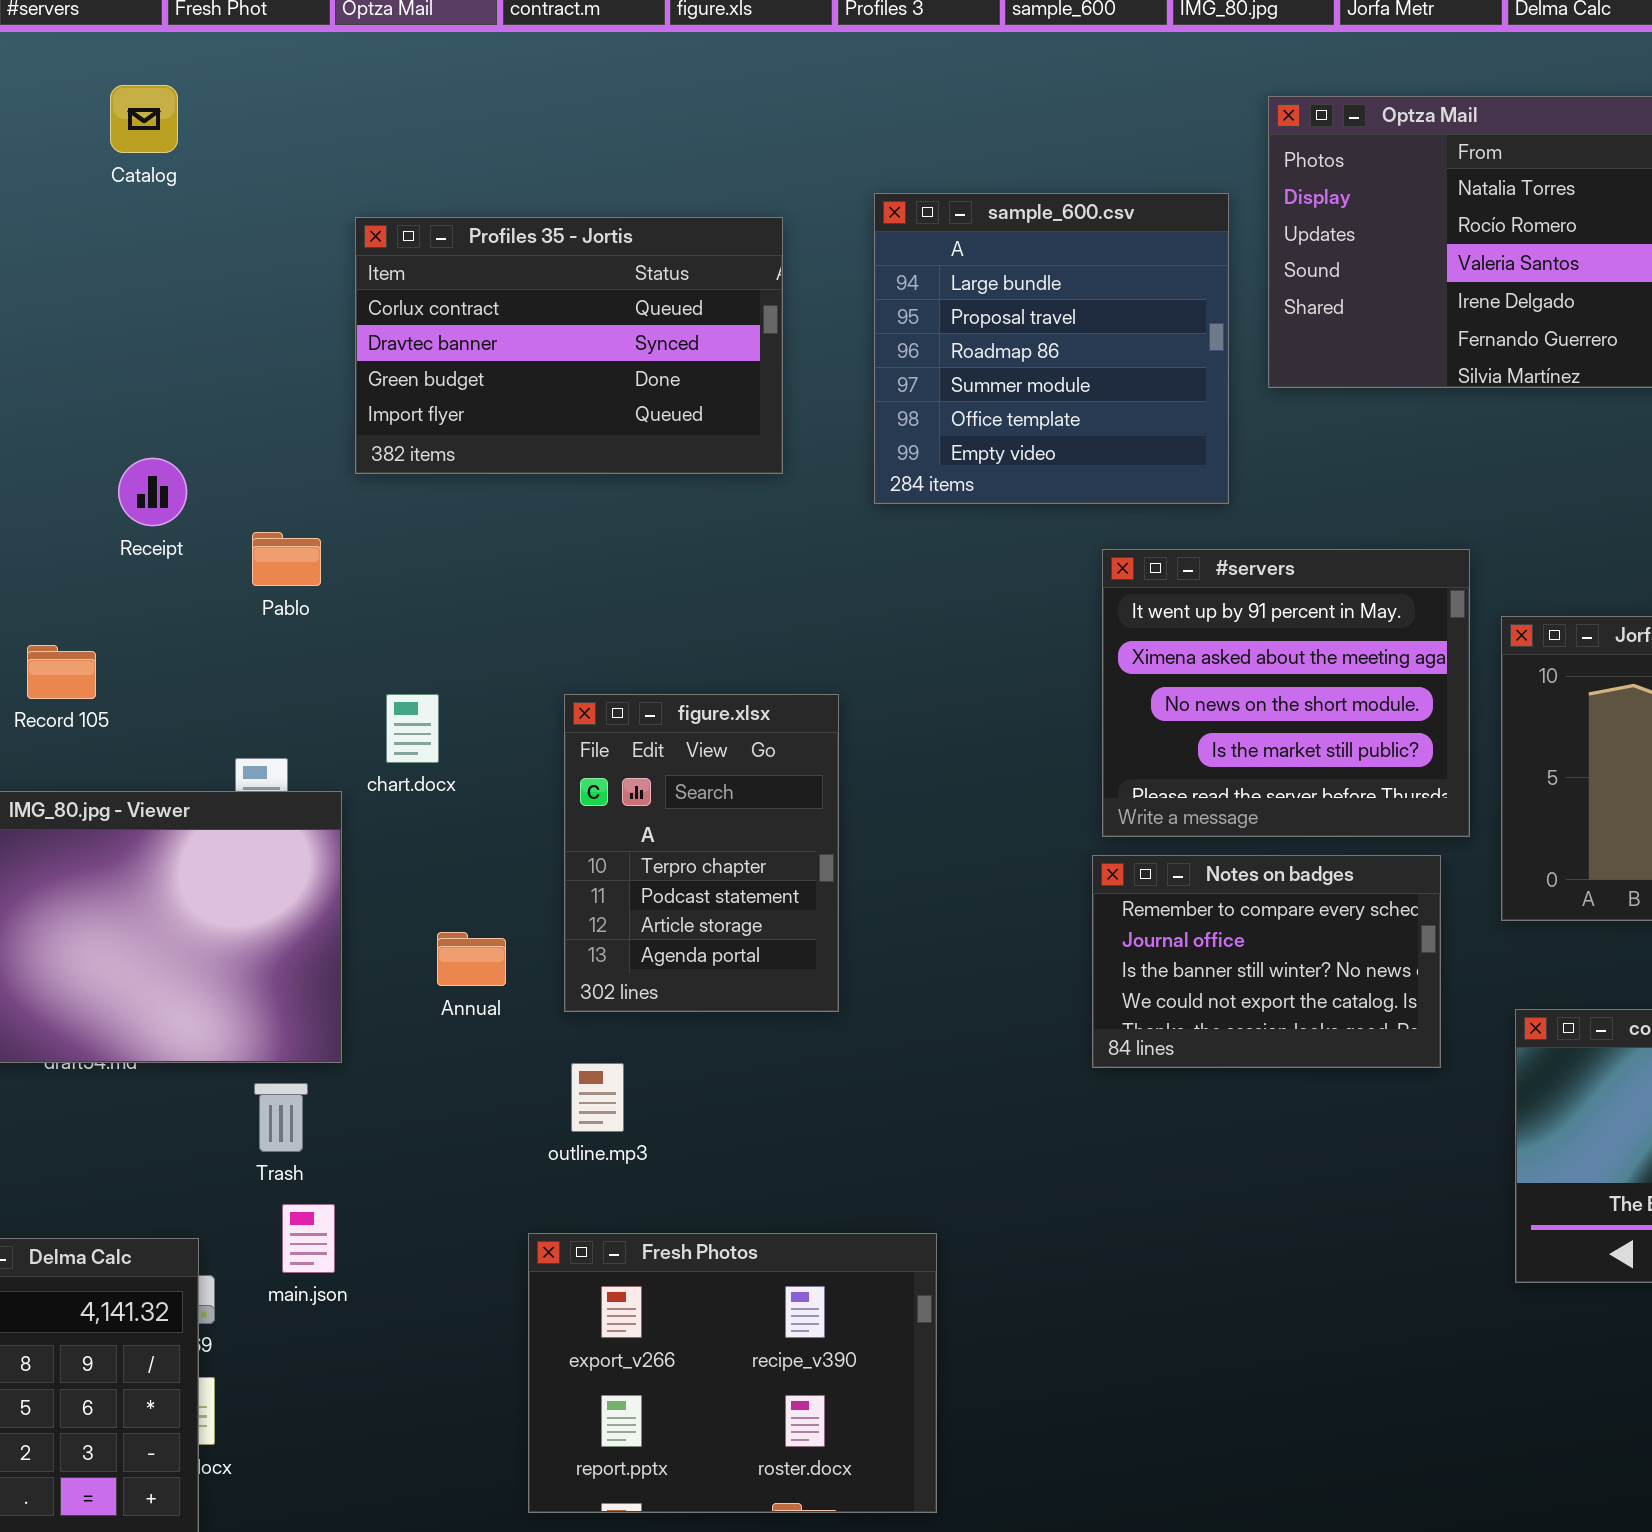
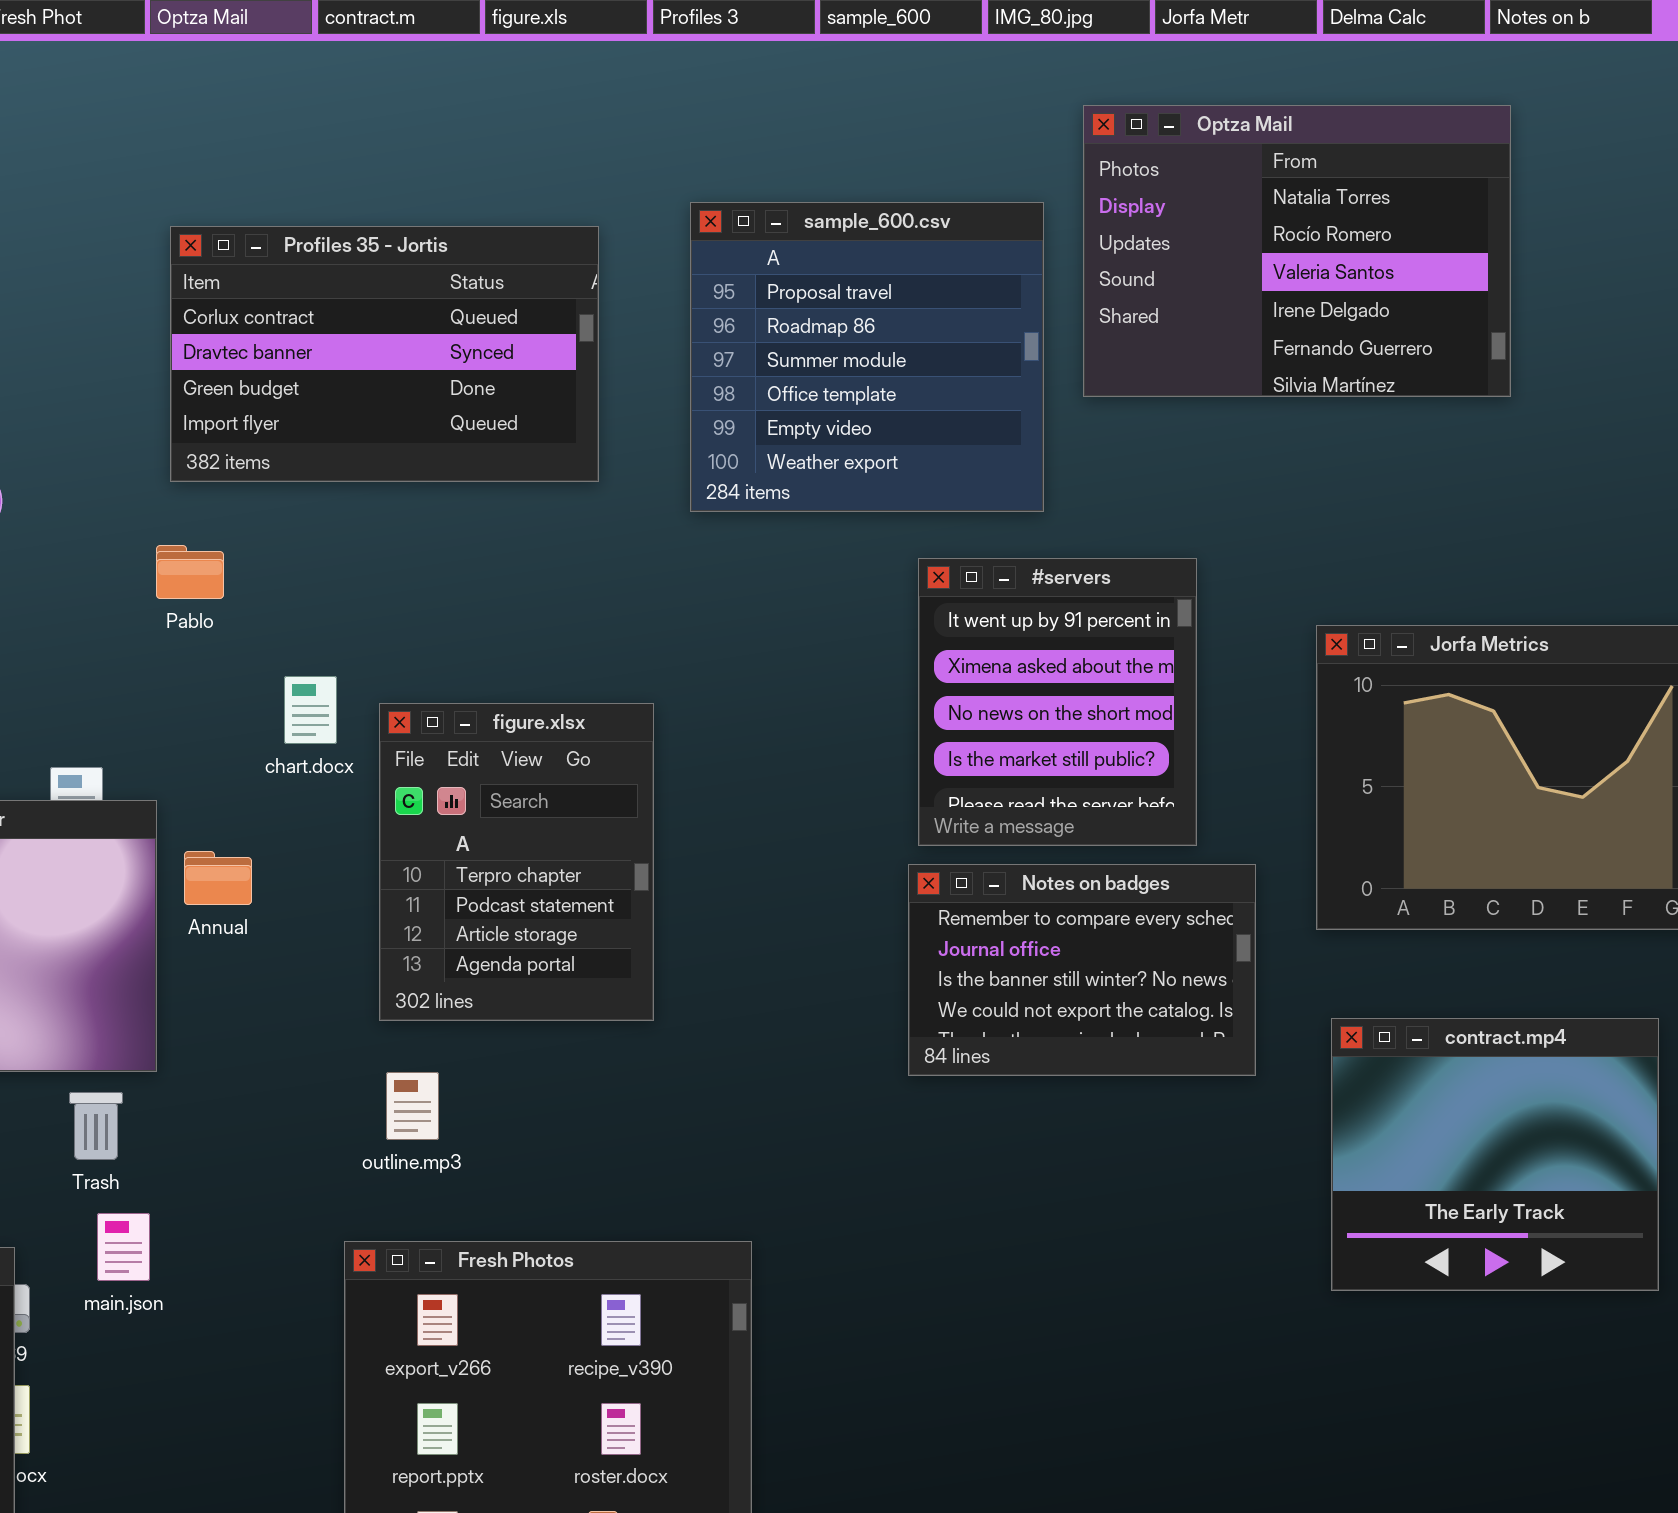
sample_600.csv: [874,193,1229,504] -> [690,202,1044,512], scrolled down 1 row
Pablo: [252,532,321,586] -> [156,545,224,599], moved
#servers: [1102,549,1470,837] -> [918,558,1197,846], resized
chart.docx: [386,694,439,763] -> [284,676,337,744], moved
Annual: [437,932,506,986] -> [184,851,252,905], moved

